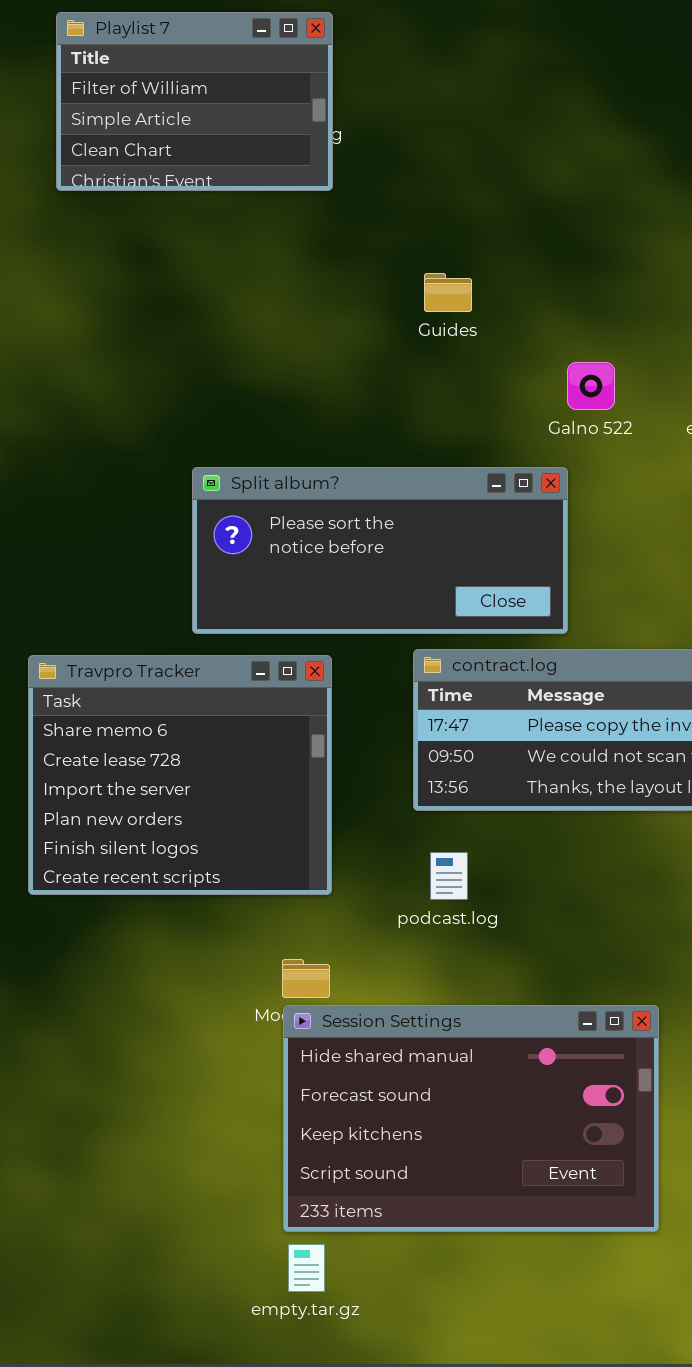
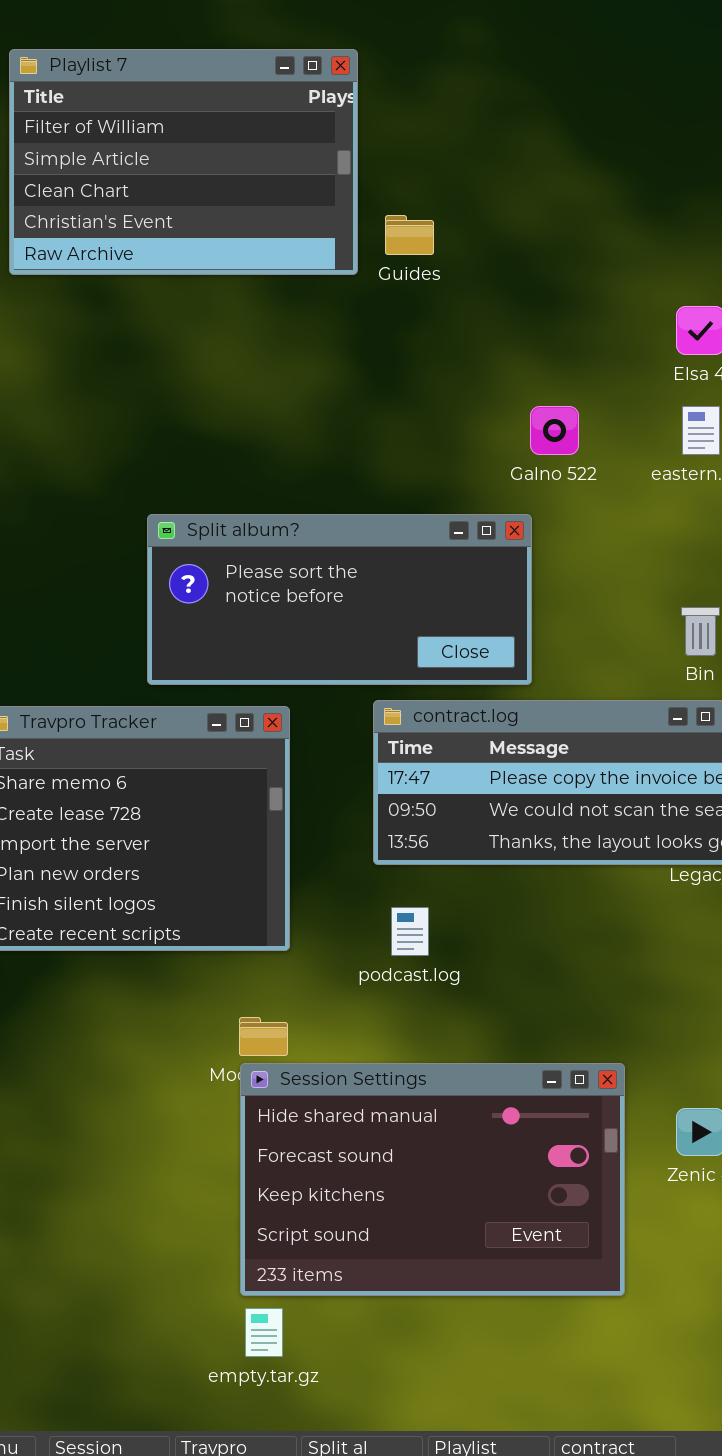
Playlist 7: [56,12,333,191] -> [9,49,358,275], resized
Guides: [424,273,472,312] -> [385,215,434,255], moved

